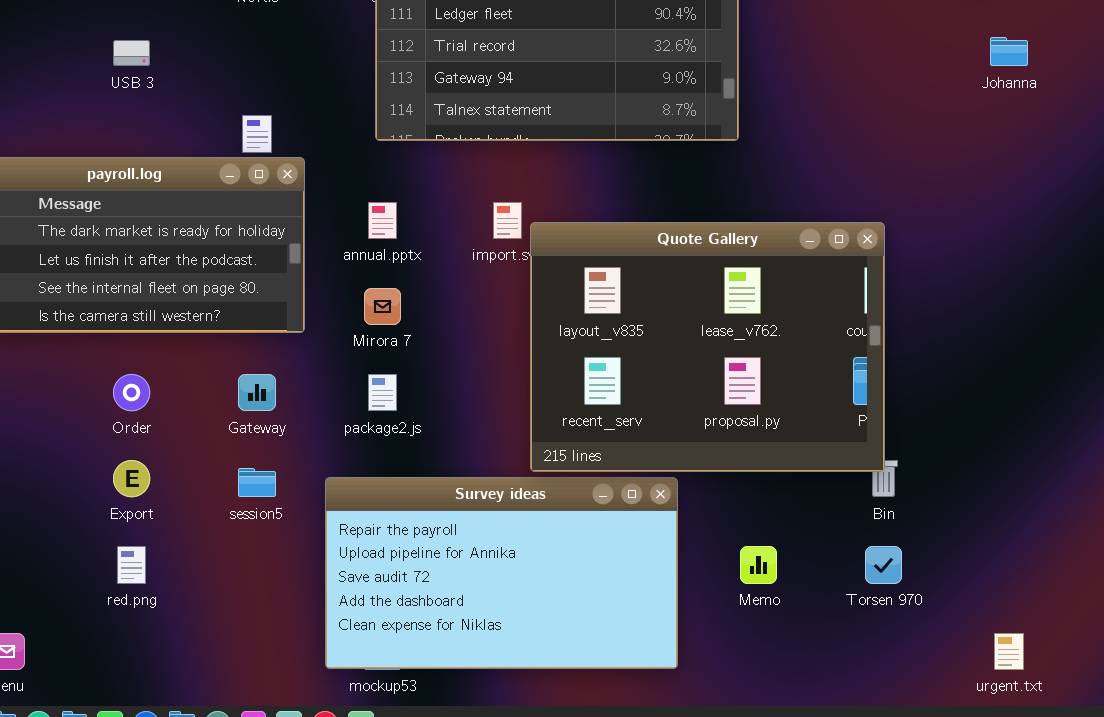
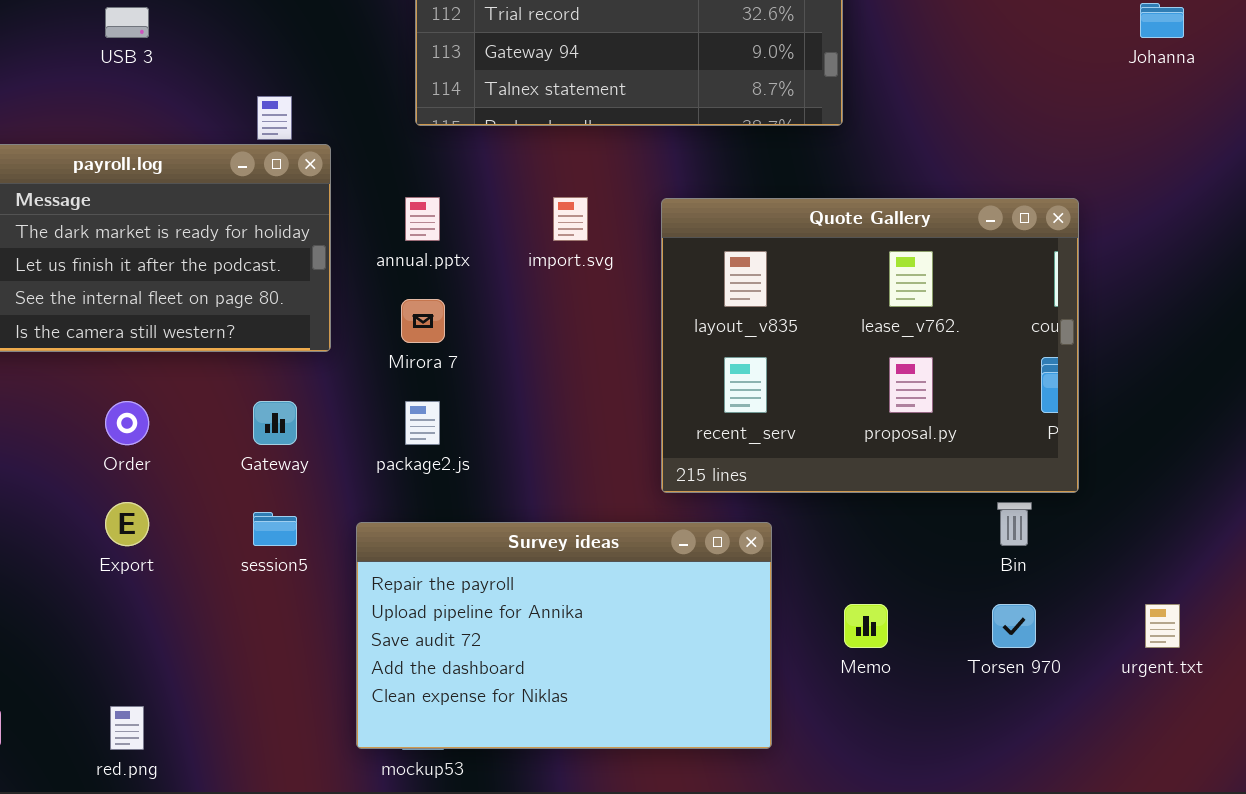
Quote Gallery: [530,222,885,472] -> [661,198,1079,493], moved
red.png: [117,546,146,584] -> [110,706,144,750], moved
urgent.txt: [994,633,1024,670] -> [1145,604,1180,648], moved

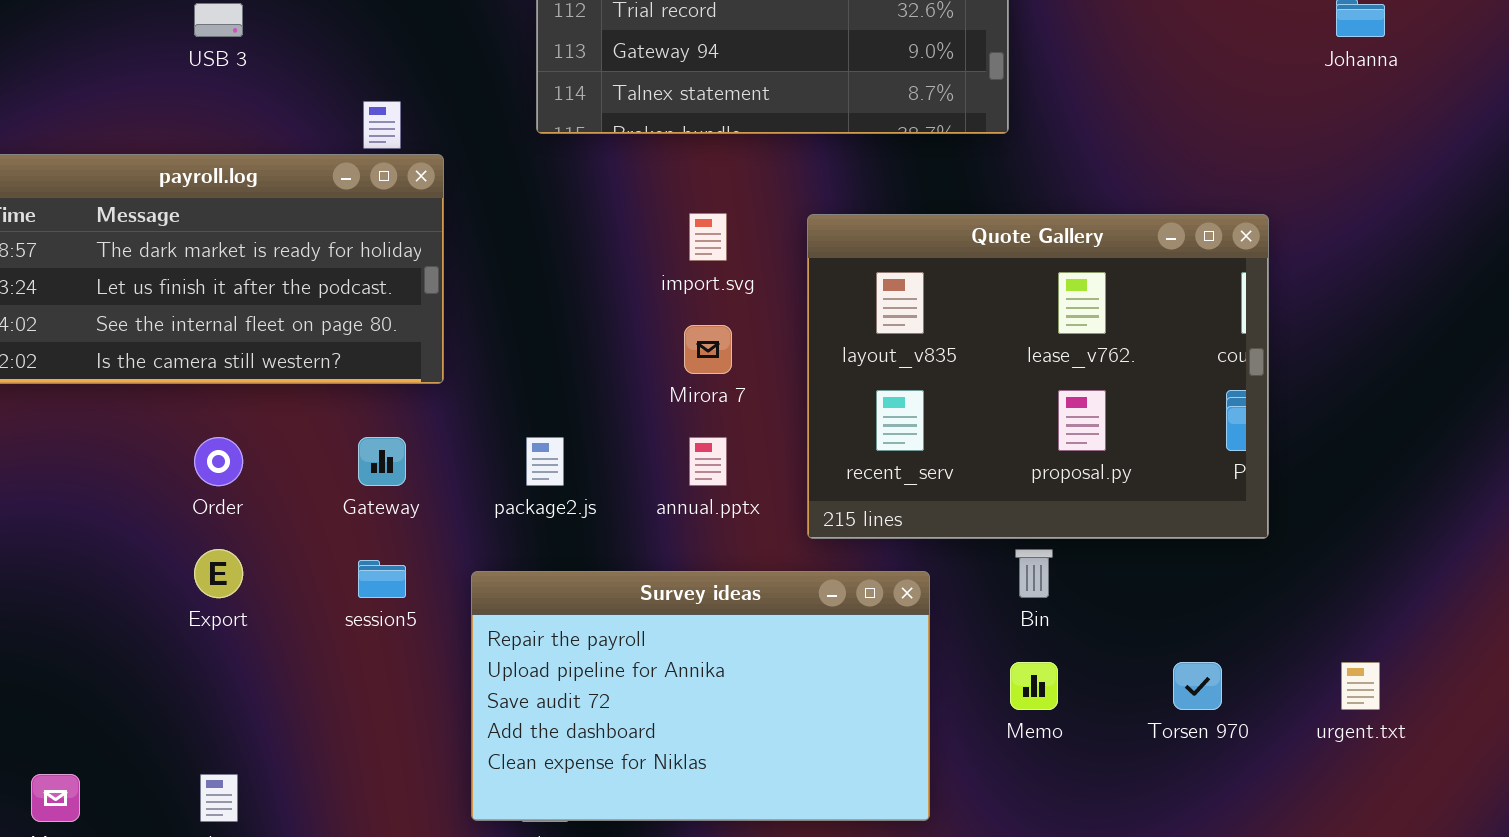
annual.pptx: [405,197,440,241] -> [689,437,727,486], moved
Mirora 7: [401,299,445,343] -> [684,325,732,374], moved
Bin: [997,502,1032,546] -> [1015,549,1053,598], moved

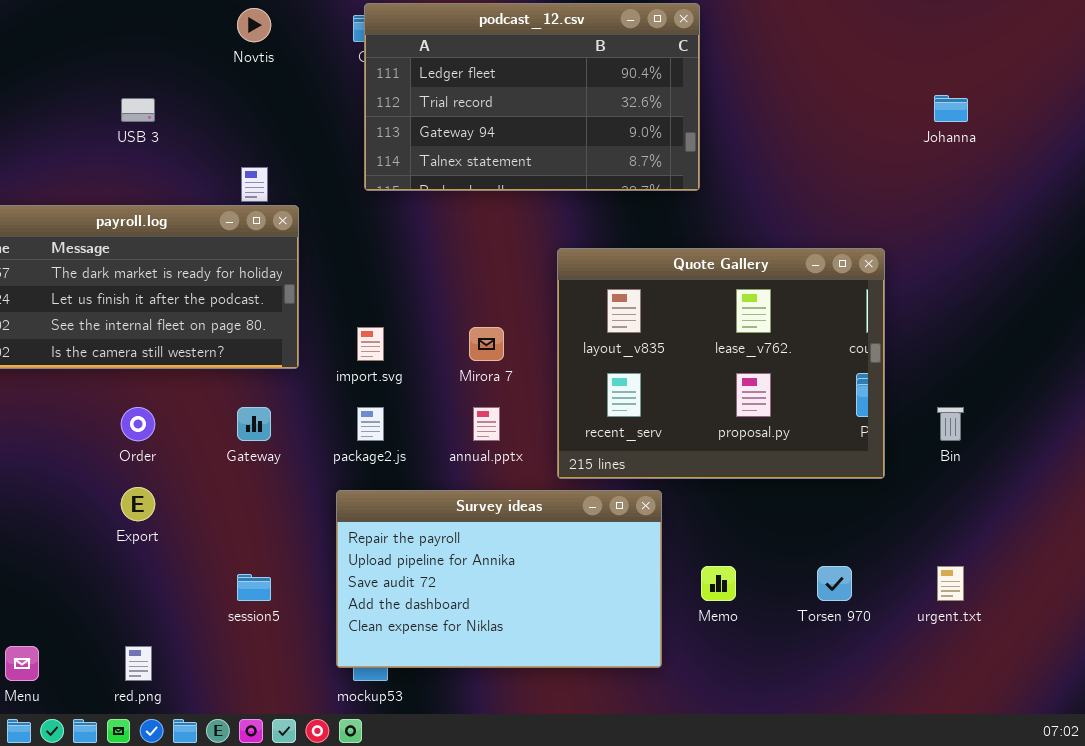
import.svg: [689,213,727,261] -> [357,327,384,361], moved
Bin: [1015,549,1053,598] -> [937,407,964,441], moved
session5: [358,560,406,598] -> [237,574,271,601], moved
Survey ideas: [471,571,930,821] -> [336,490,662,668], moved

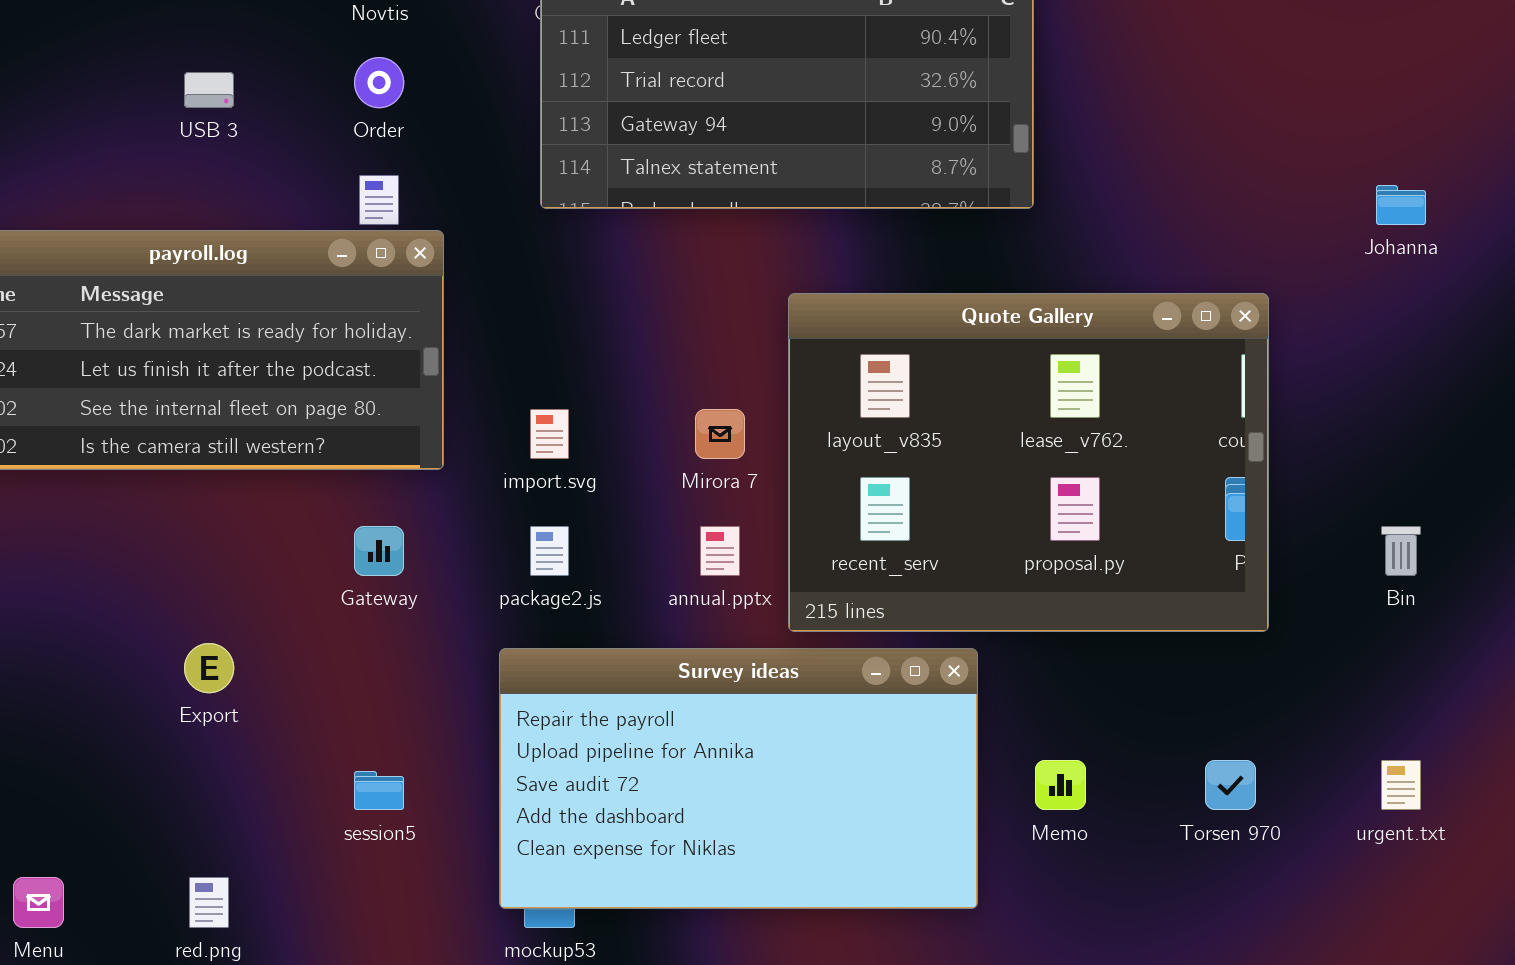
Johanna: [934,95,968,122] -> [1376,185,1426,225], moved
Quote Gallery: [557,248,885,479] -> [788,293,1269,632], moved
Order: [121,407,155,441] -> [354,57,404,108], moved

